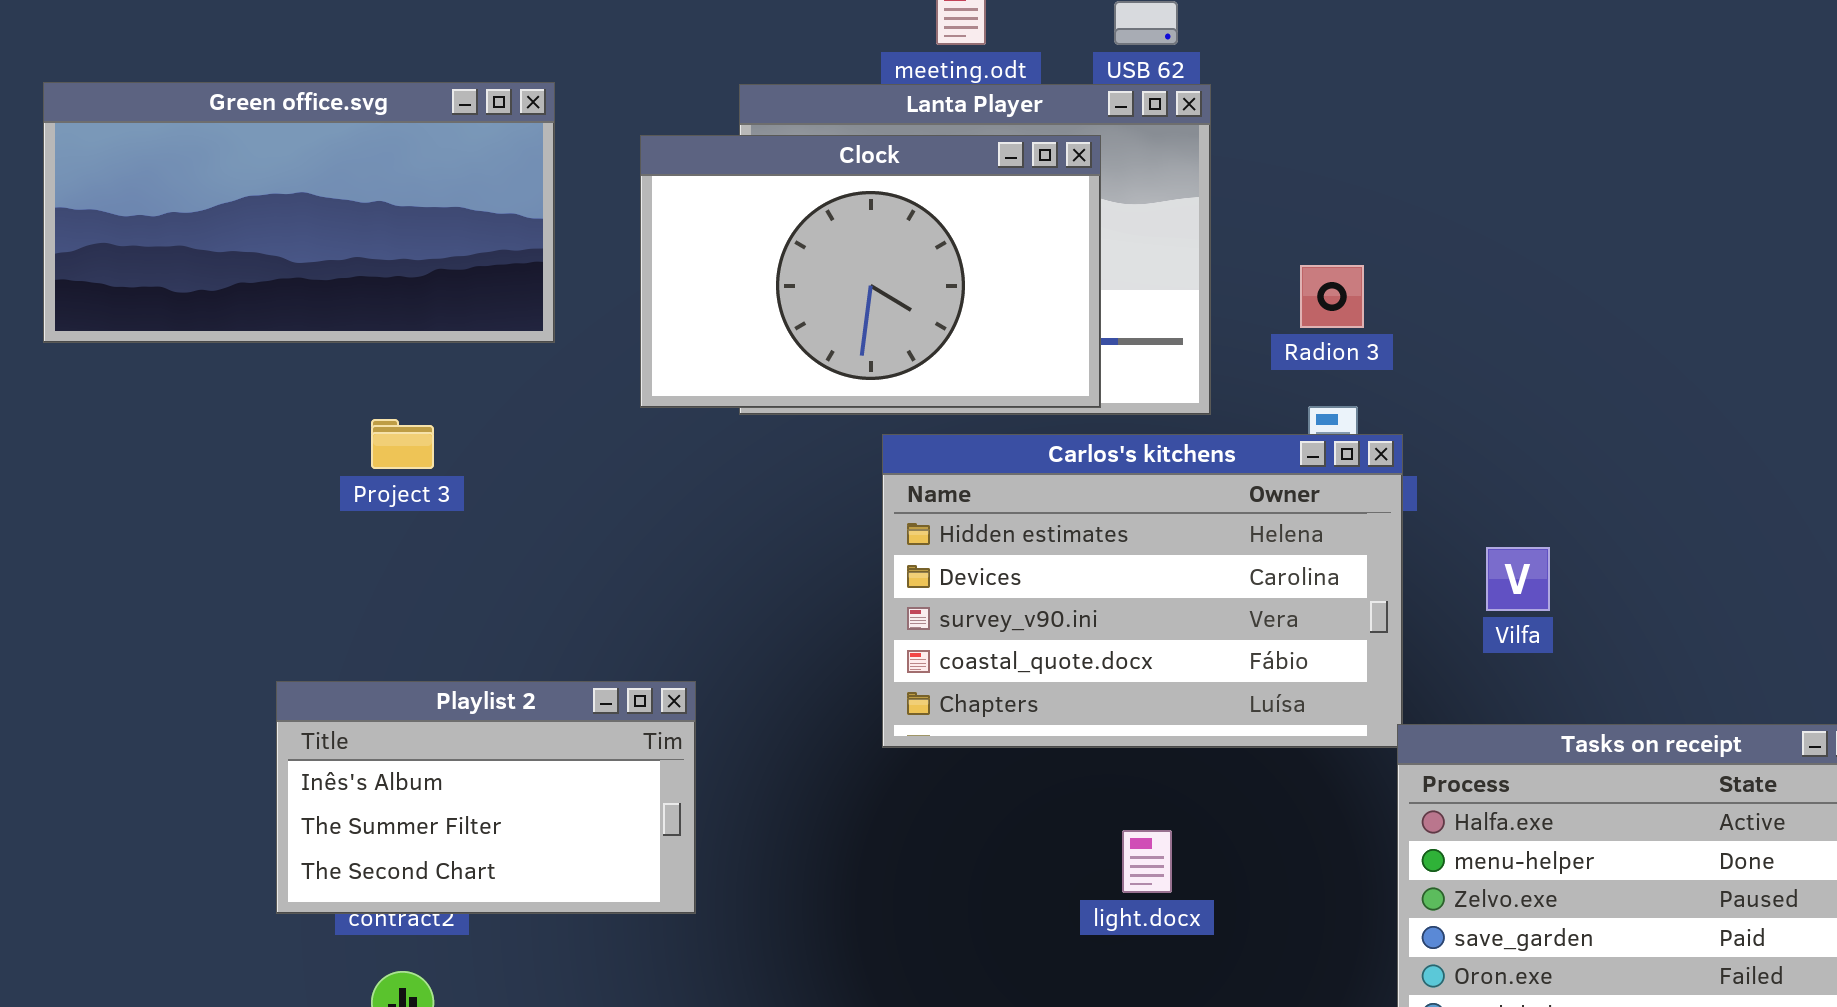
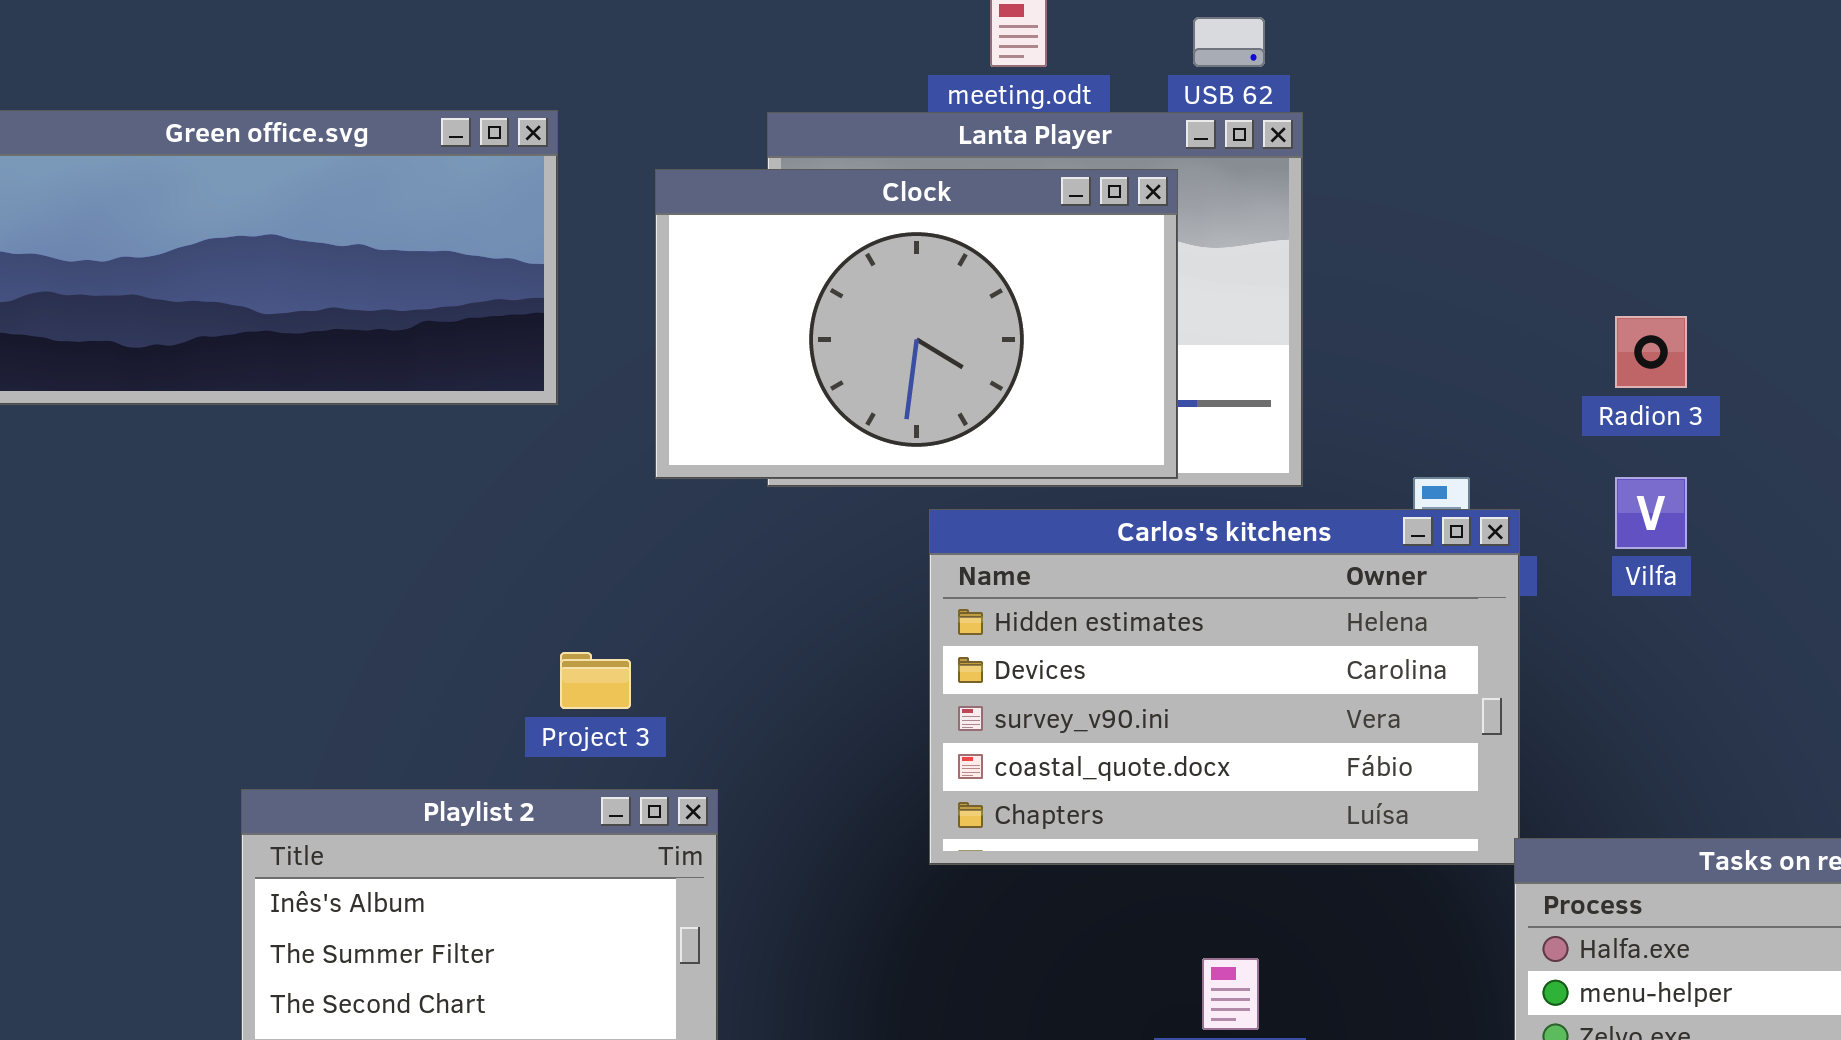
Radion 3: [1300,265,1364,328] -> [1615,316,1687,388], moved
Project 3: [371,419,434,469] -> [560,652,631,709], moved
Vilfa: [1486,547,1550,611] -> [1615,477,1687,549], moved

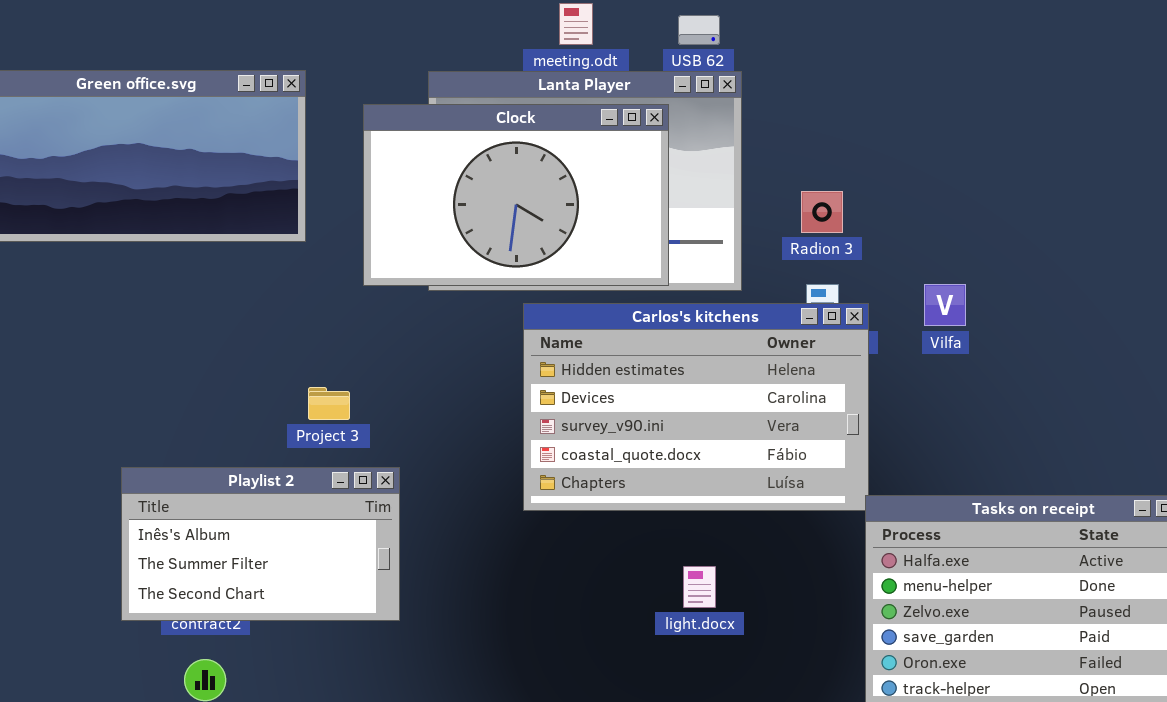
Radion 3: [1615,316,1687,388] -> [801,191,843,233], moved

